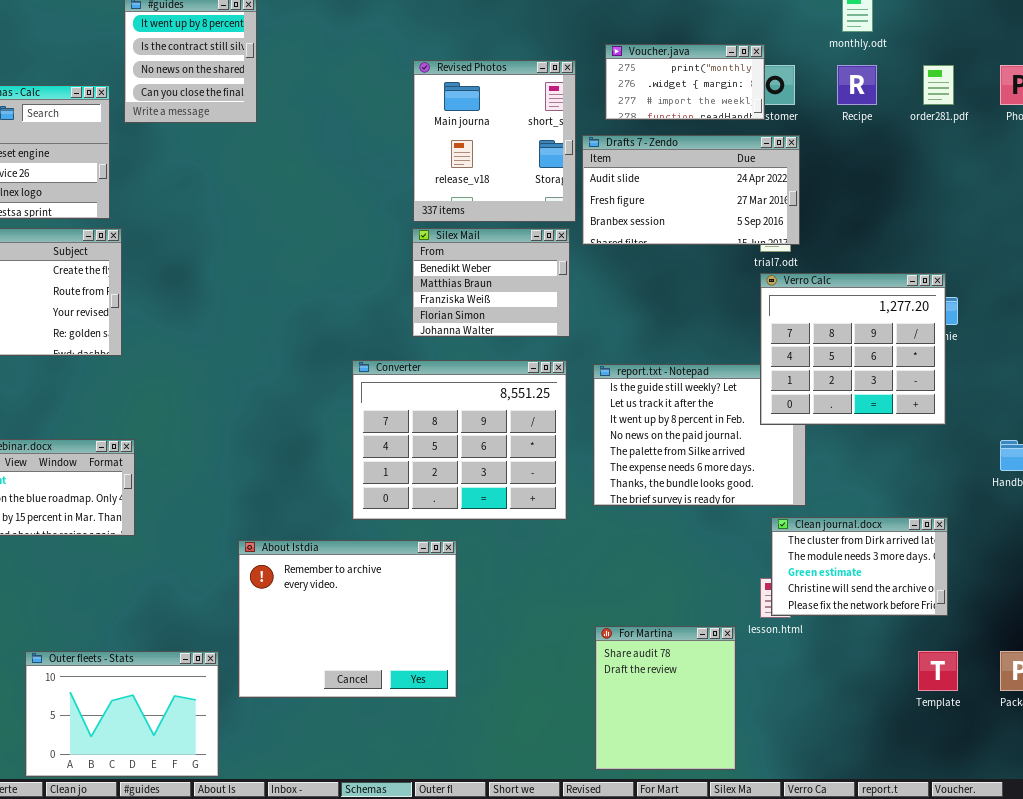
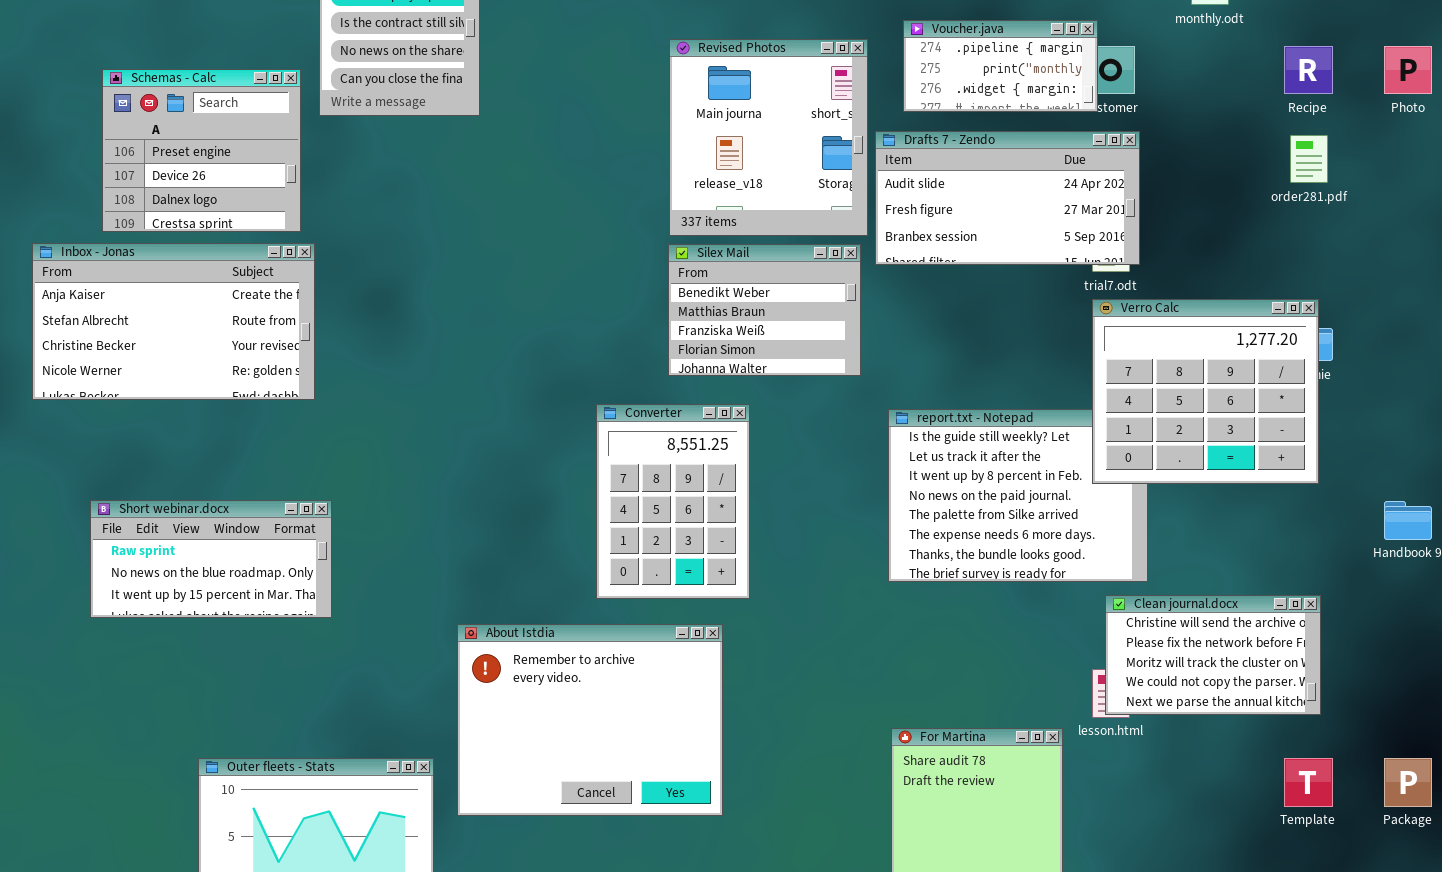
Voucher.java: [605,44,765,120] -> [903,20,1098,112], scrolled up 1 row
Recipe: [837,65,877,105] -> [1284,46,1333,94], moved
order281.pdf: [923,65,954,105] -> [1290,135,1328,183], moved
Converter: [352,360,567,520] -> [596,404,750,599], resized
Clean journal.docx: [771,517,948,616] -> [1105,595,1321,715], scrolled down 3 rows

